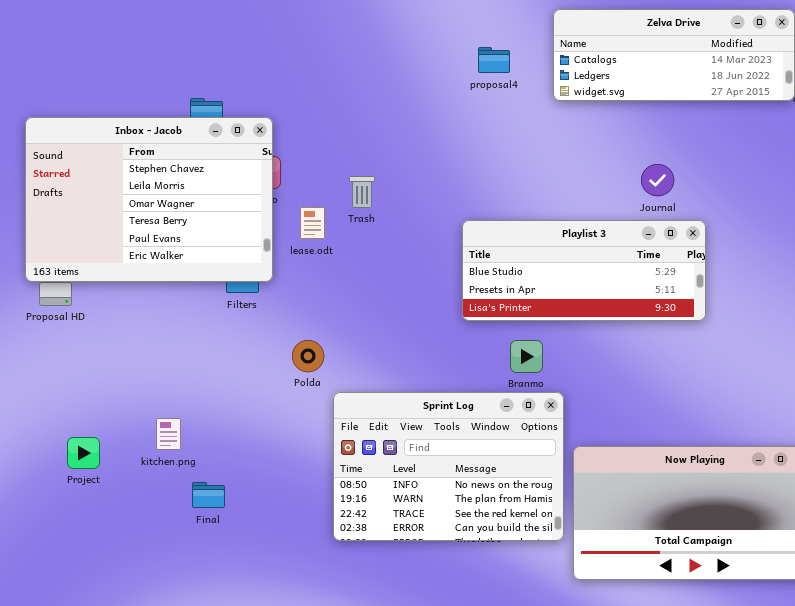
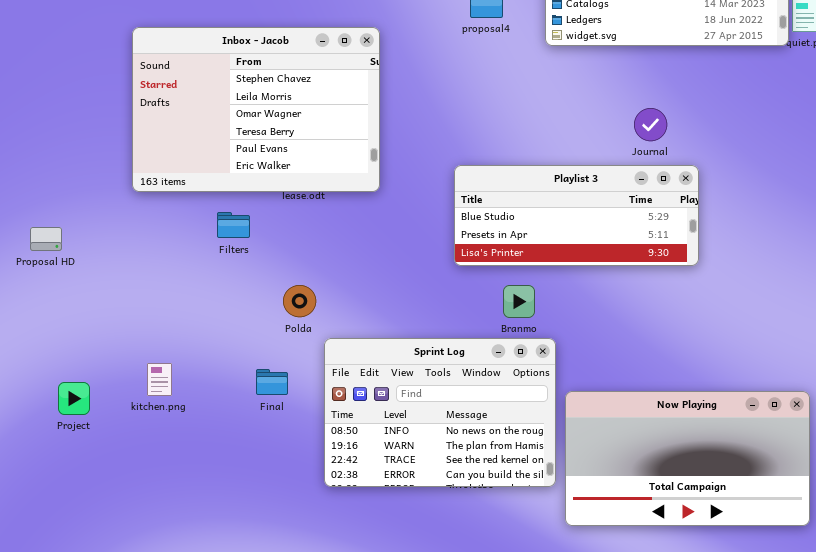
Inbox - Jacob: [25,117,273,282] -> [132,27,380,192], moved
Final: [192,482,225,508] -> [256,369,288,395], moved

